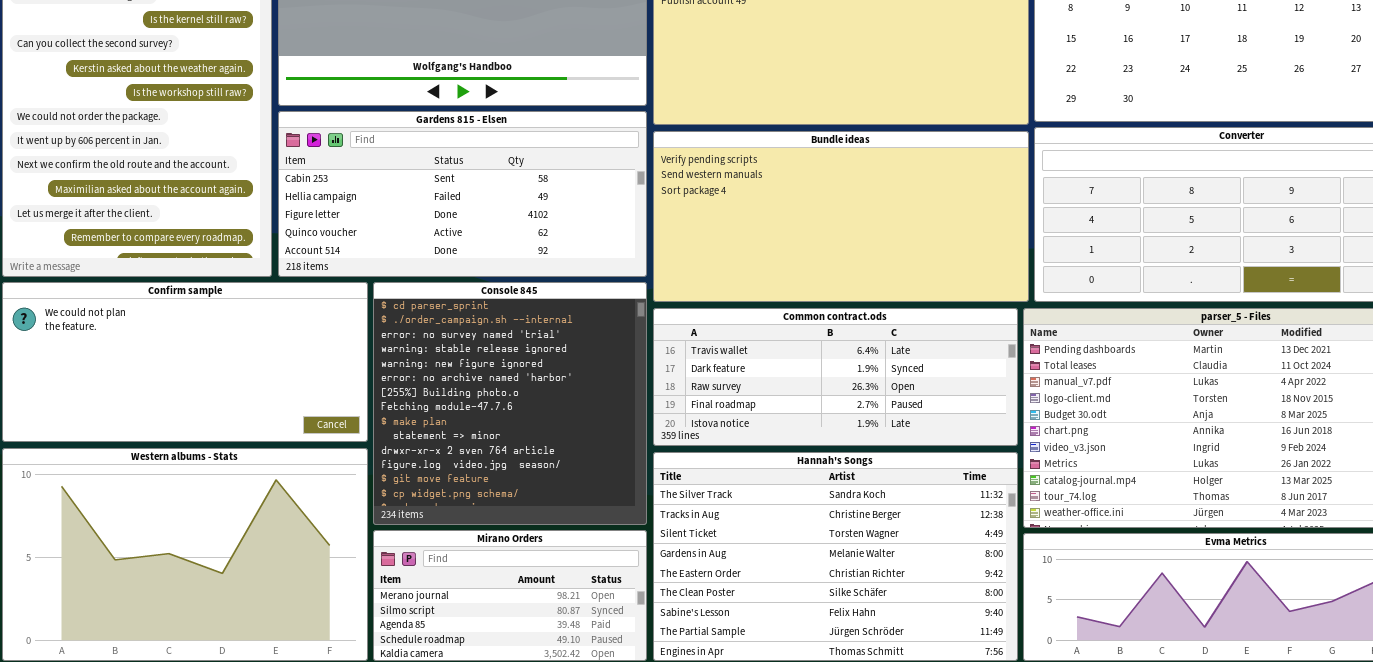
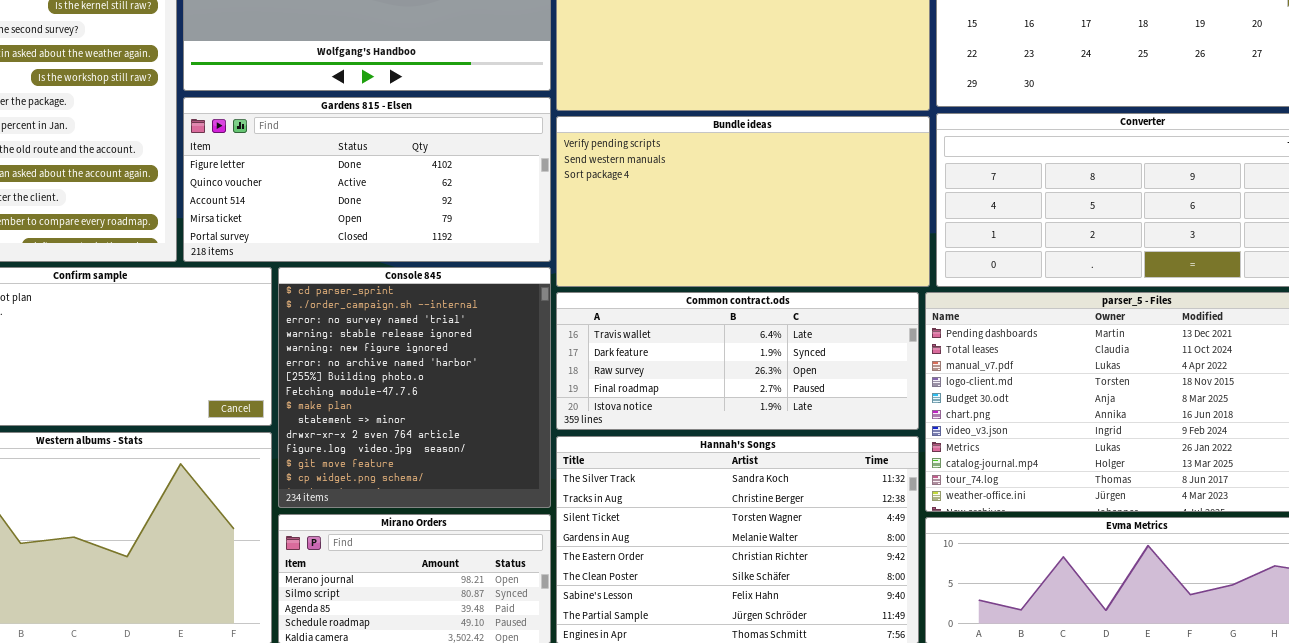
Gardens 815 - Elsen: [278,111,647,277] -> [183,97,551,262], scrolled down 2 rows

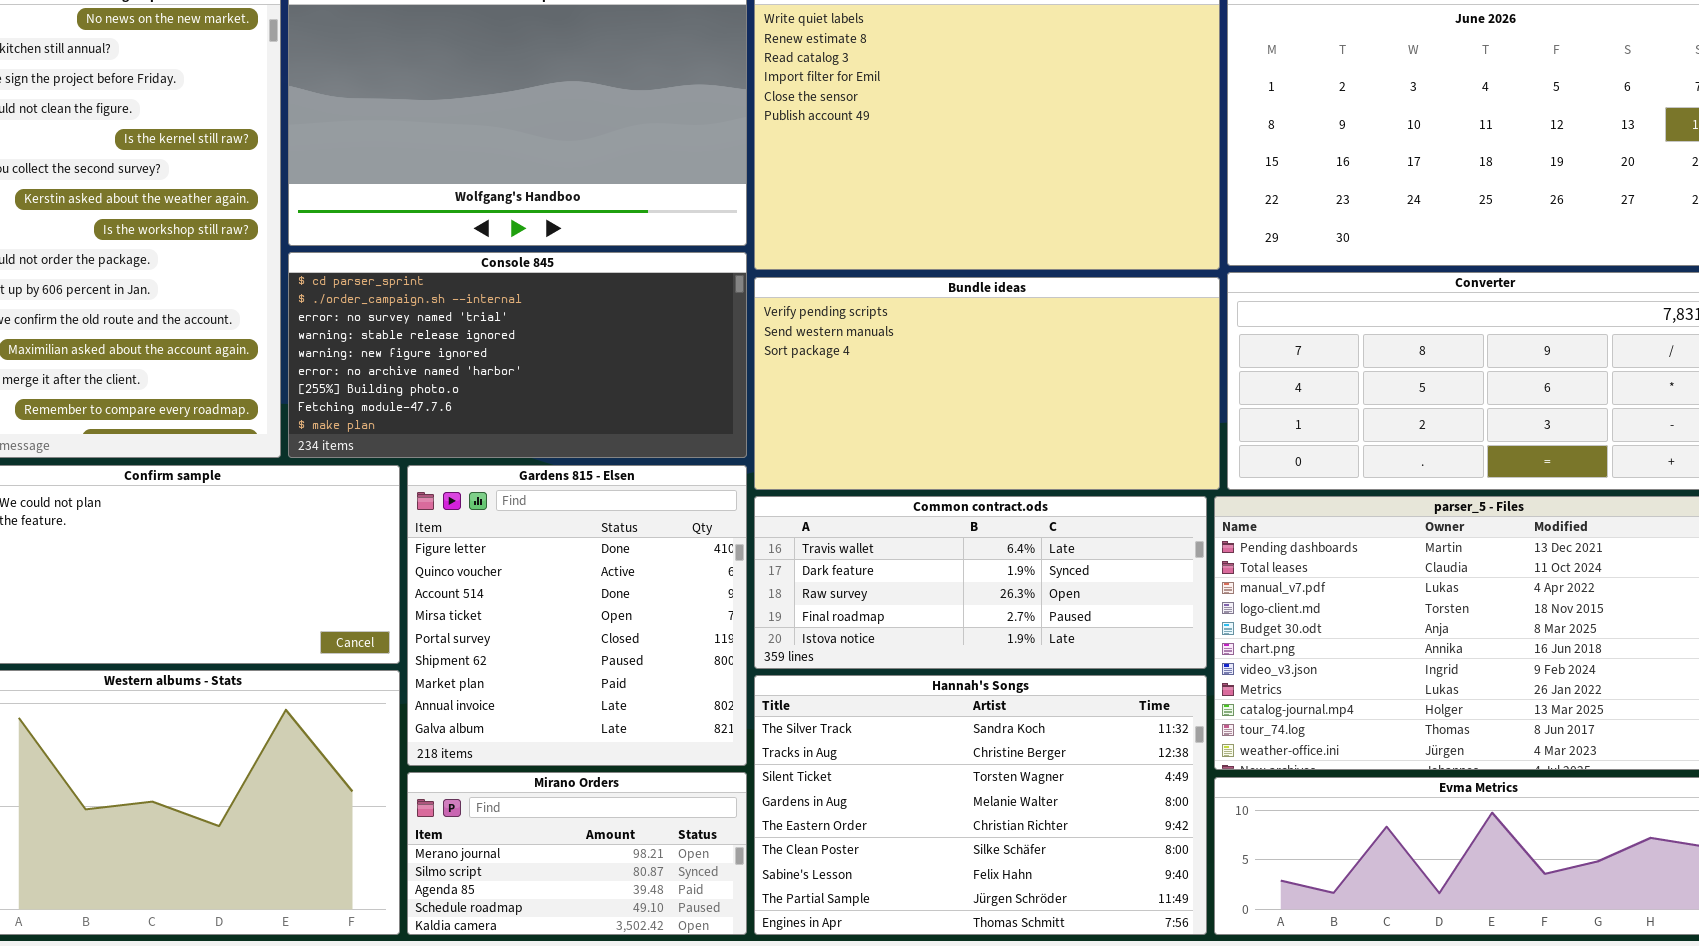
Gardens 815 - Elsen: [183,97,551,262] -> [407,465,747,766], moved, resized
Console 845: [278,267,551,508] -> [288,252,747,458], moved, resized

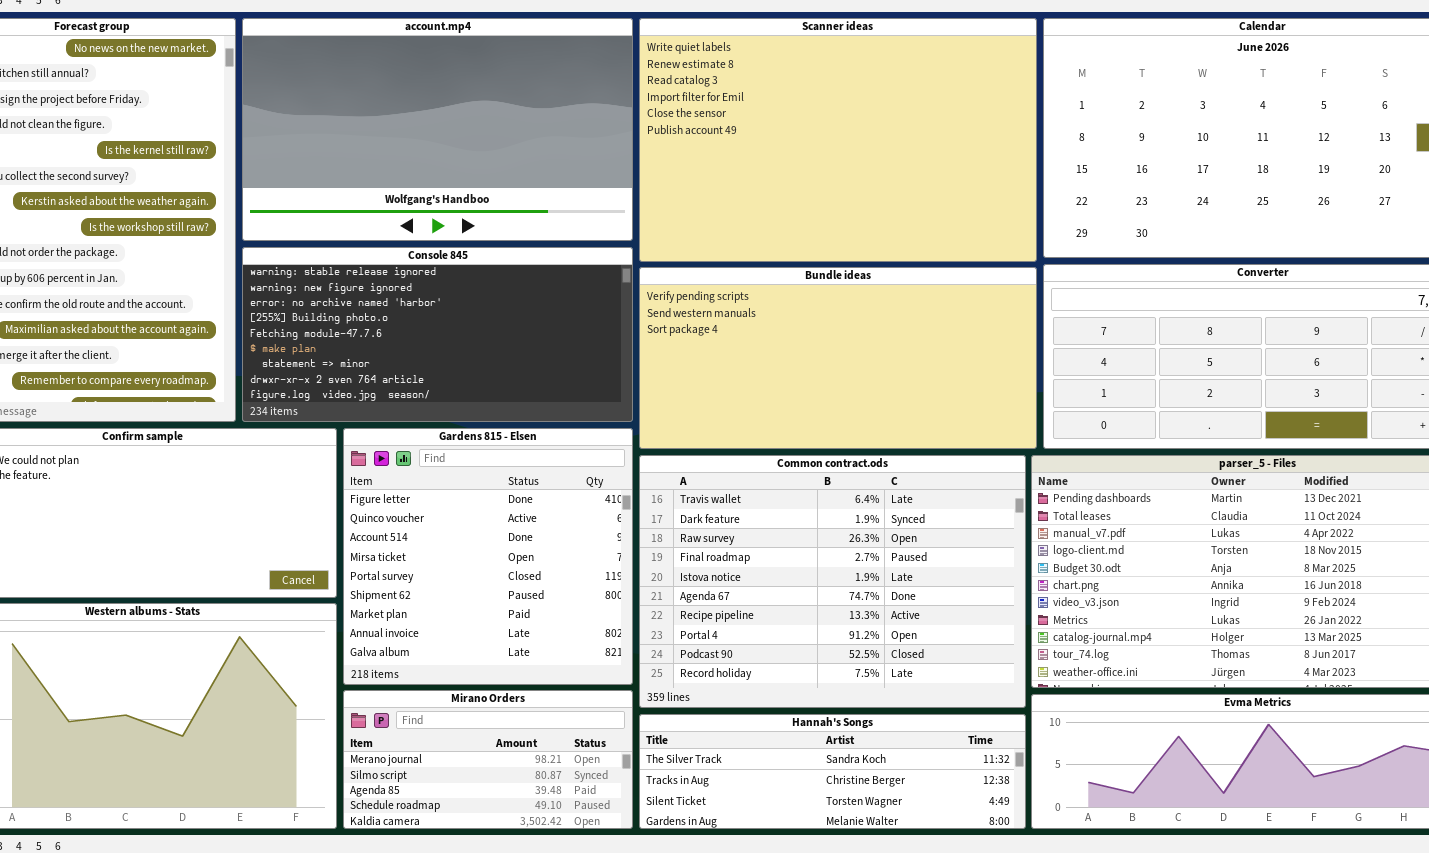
Console 845: [288,252,747,458] -> [242,247,633,422], scrolled down 3 rows
Common contract.ods: [754,496,1207,669] -> [639,455,1026,708], resized
Hannah's Songs: [754,675,1207,935] -> [639,714,1026,829], resized

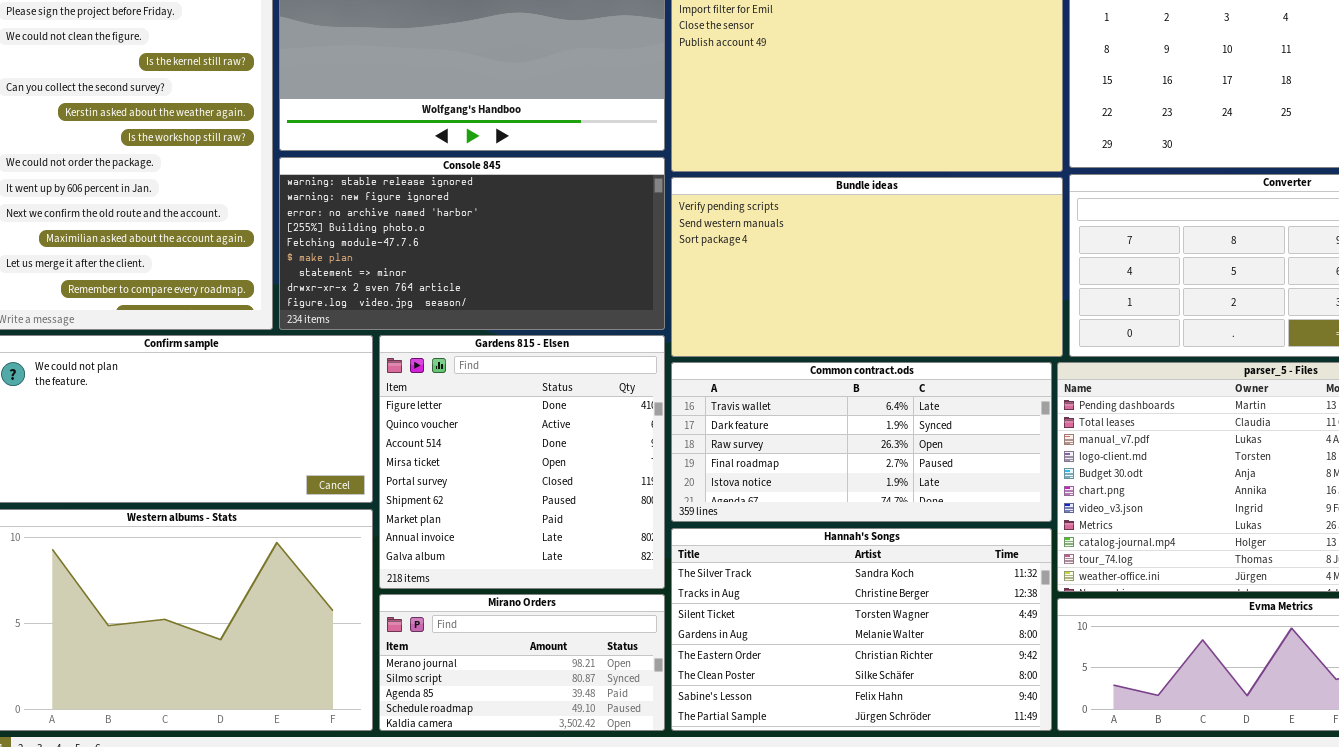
Common contract.ods: [639,455,1026,708] -> [671,362,1052,522], resized
Hannah's Songs: [639,714,1026,829] -> [671,528,1052,731], resized

